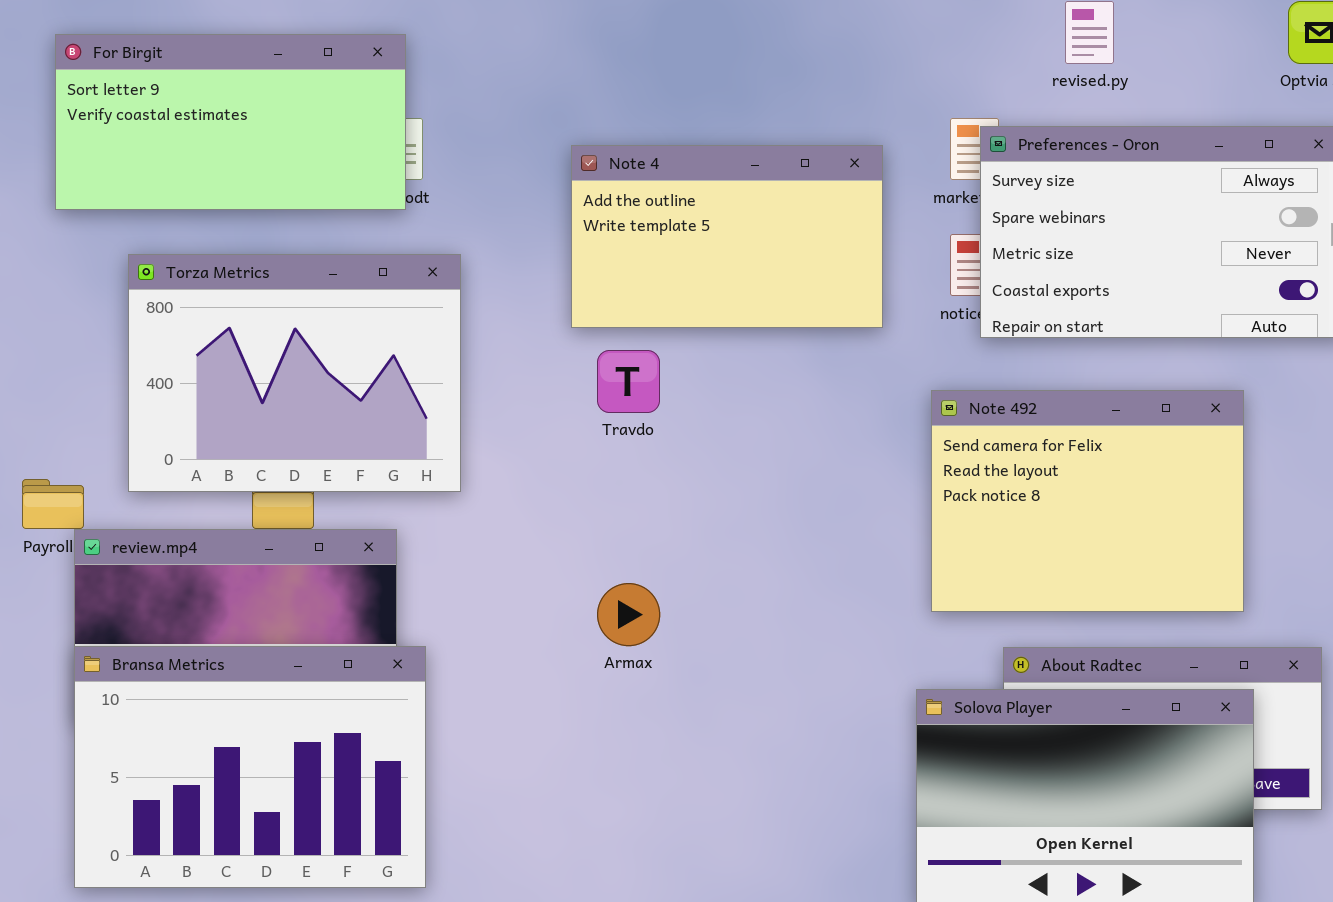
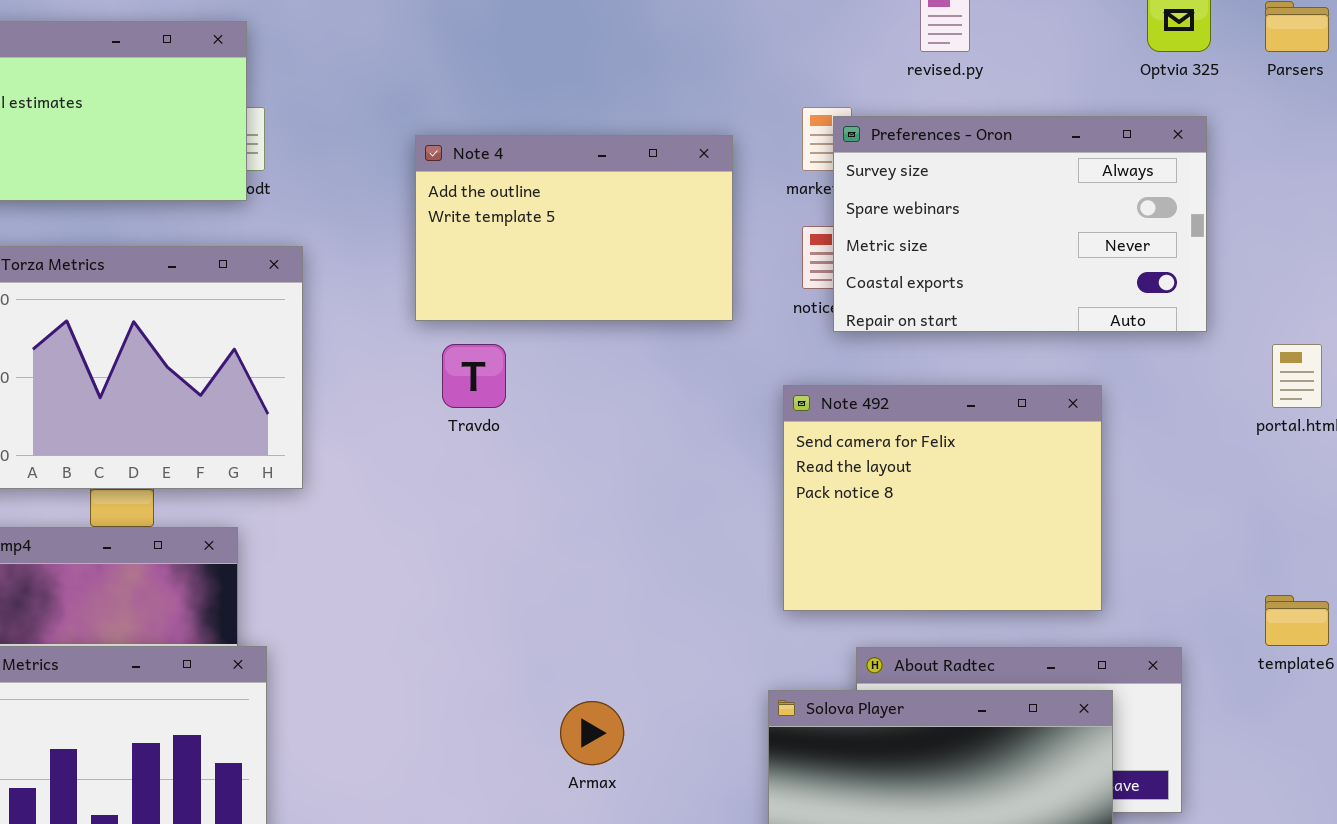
Armax: [597,583,660,646] -> [560,701,624,765], moved

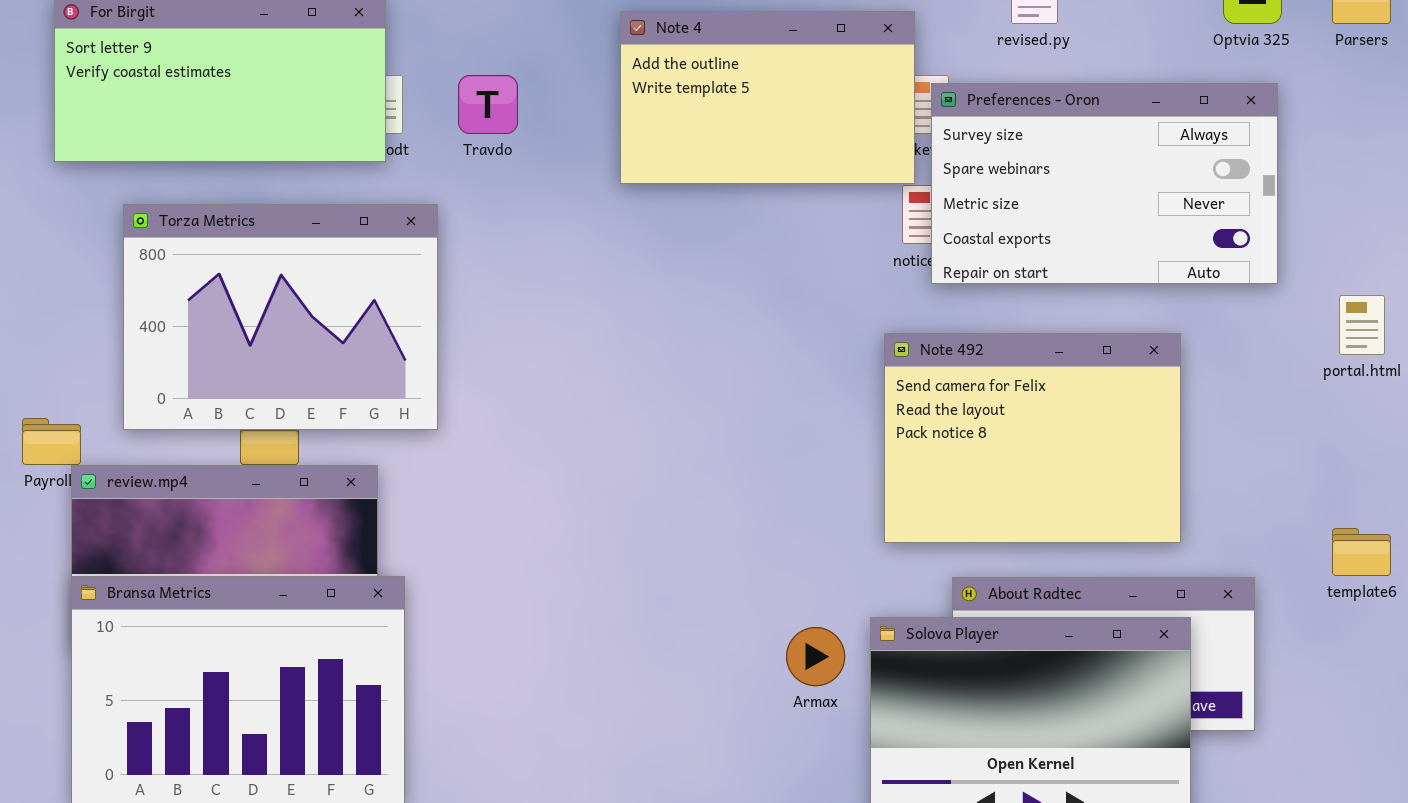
Note 4: [415,135,733,321] -> [620,11,915,184], moved
Travdo: [442,344,506,408] -> [458,75,518,134], moved
Armax: [560,701,624,765] -> [786,627,845,686], moved

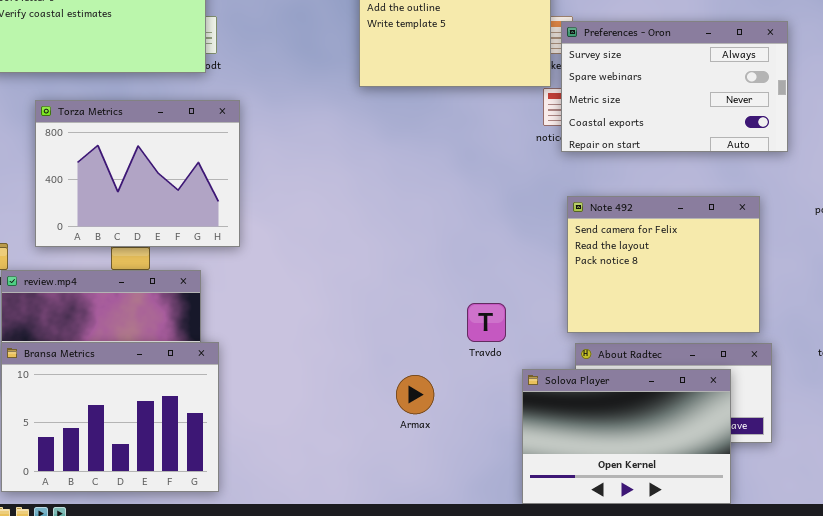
Travdo: [458,75,518,134] -> [467,303,506,342], moved
Note 492: [884,333,1181,543] -> [567,196,760,333], moved
Armax: [786,627,845,686] -> [396,375,434,414], moved

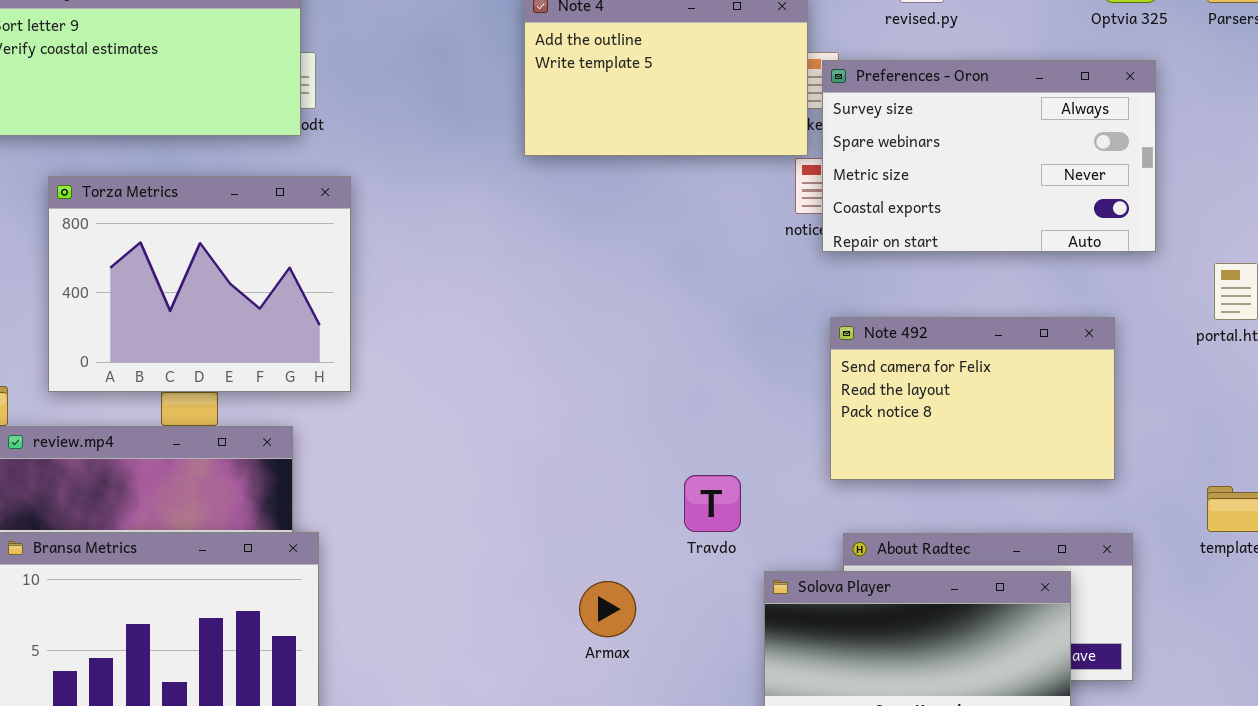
Note 492: [567,196,760,333] -> [830,317,1115,480], resized

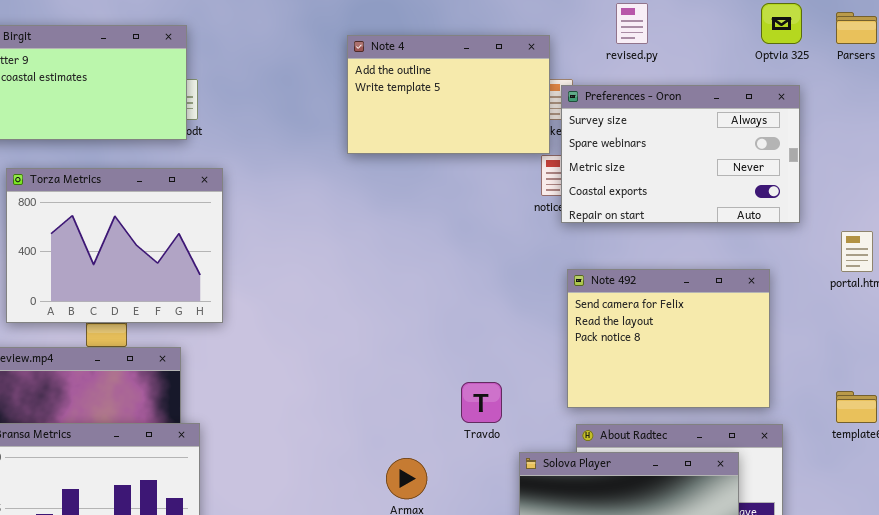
Note 492: [830,317,1115,480] -> [567,269,770,408], resized

